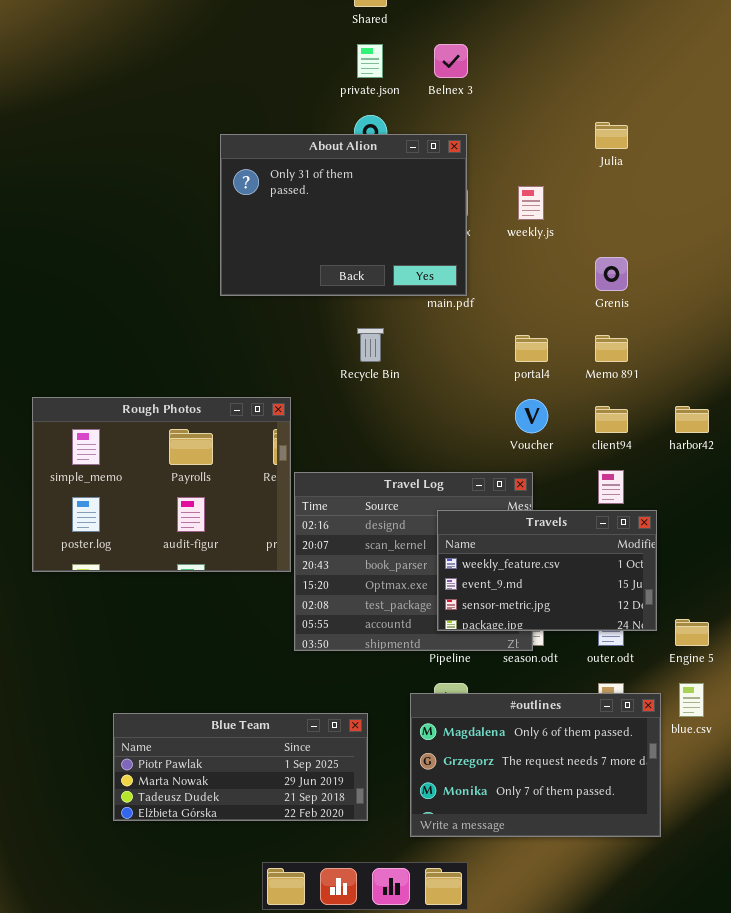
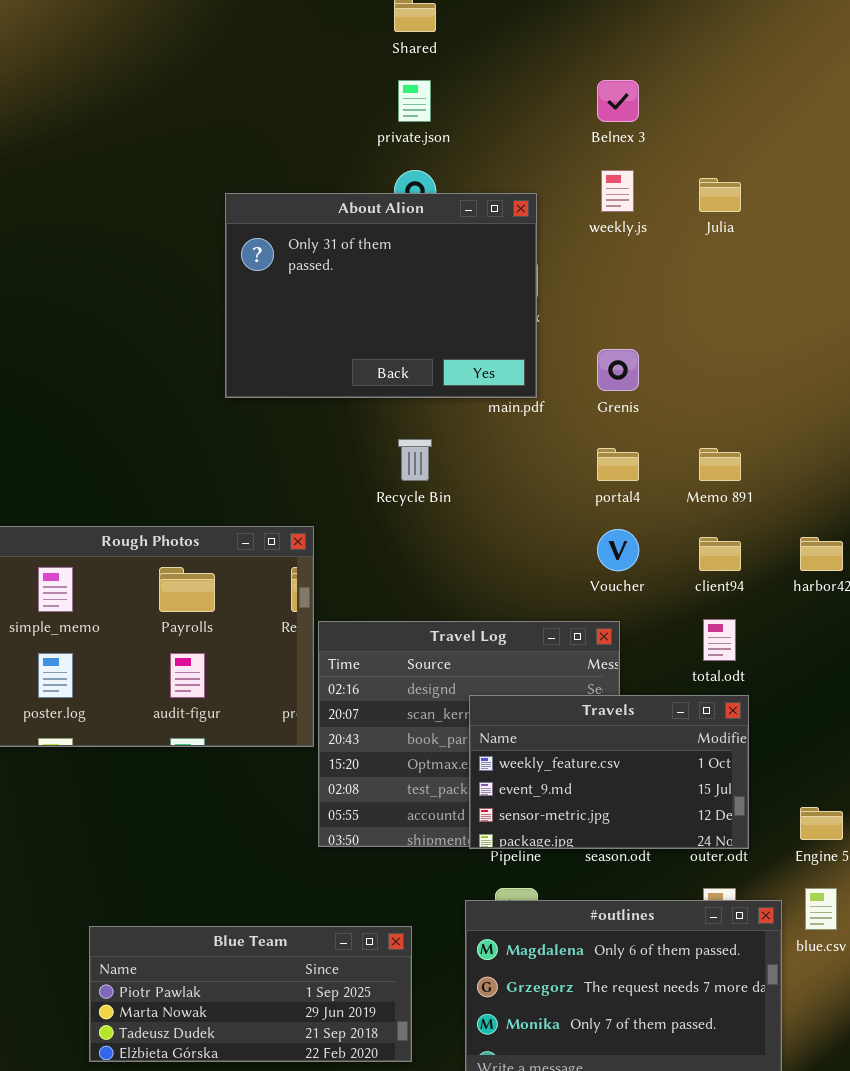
Belnex 3: [434,44,468,78] -> [597,80,639,122], moved
weekly.js: [518,186,544,220] -> [601,170,634,212], moved
Grenis: [595,257,628,291] -> [597,349,639,391], moved
Travels: [437,510,657,631] -> [469,695,749,849], moved

